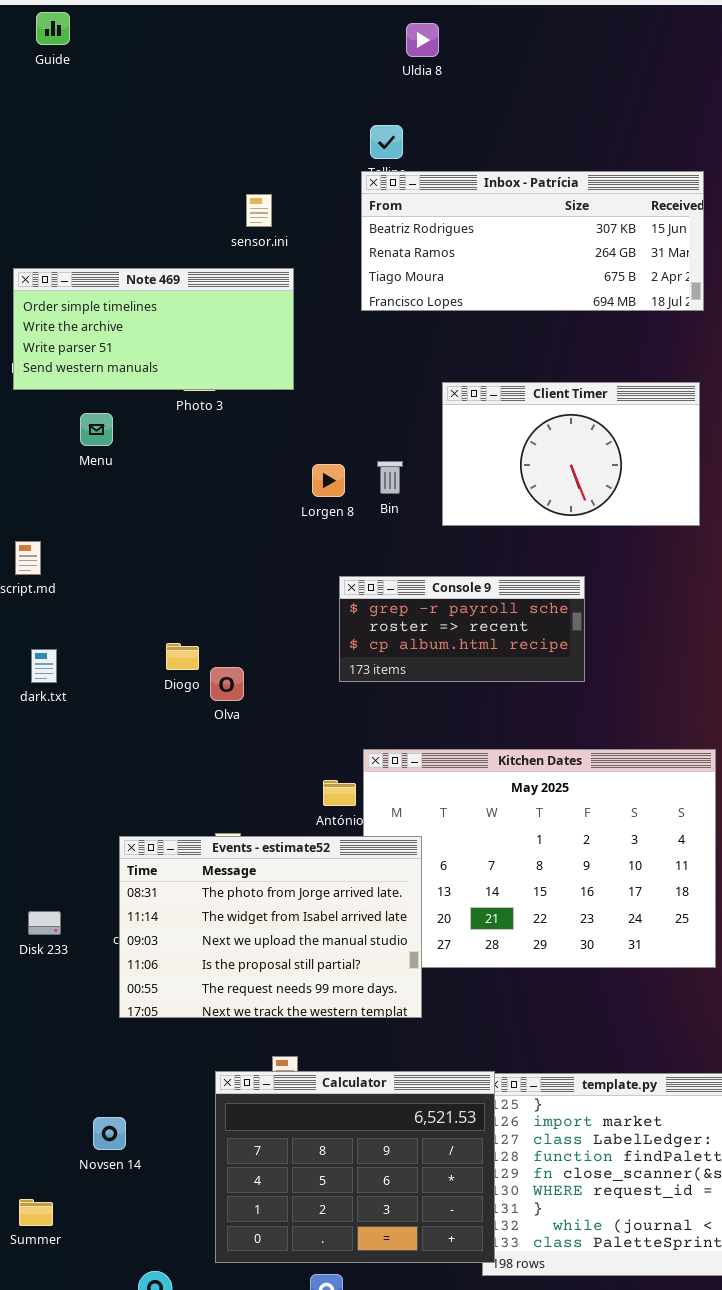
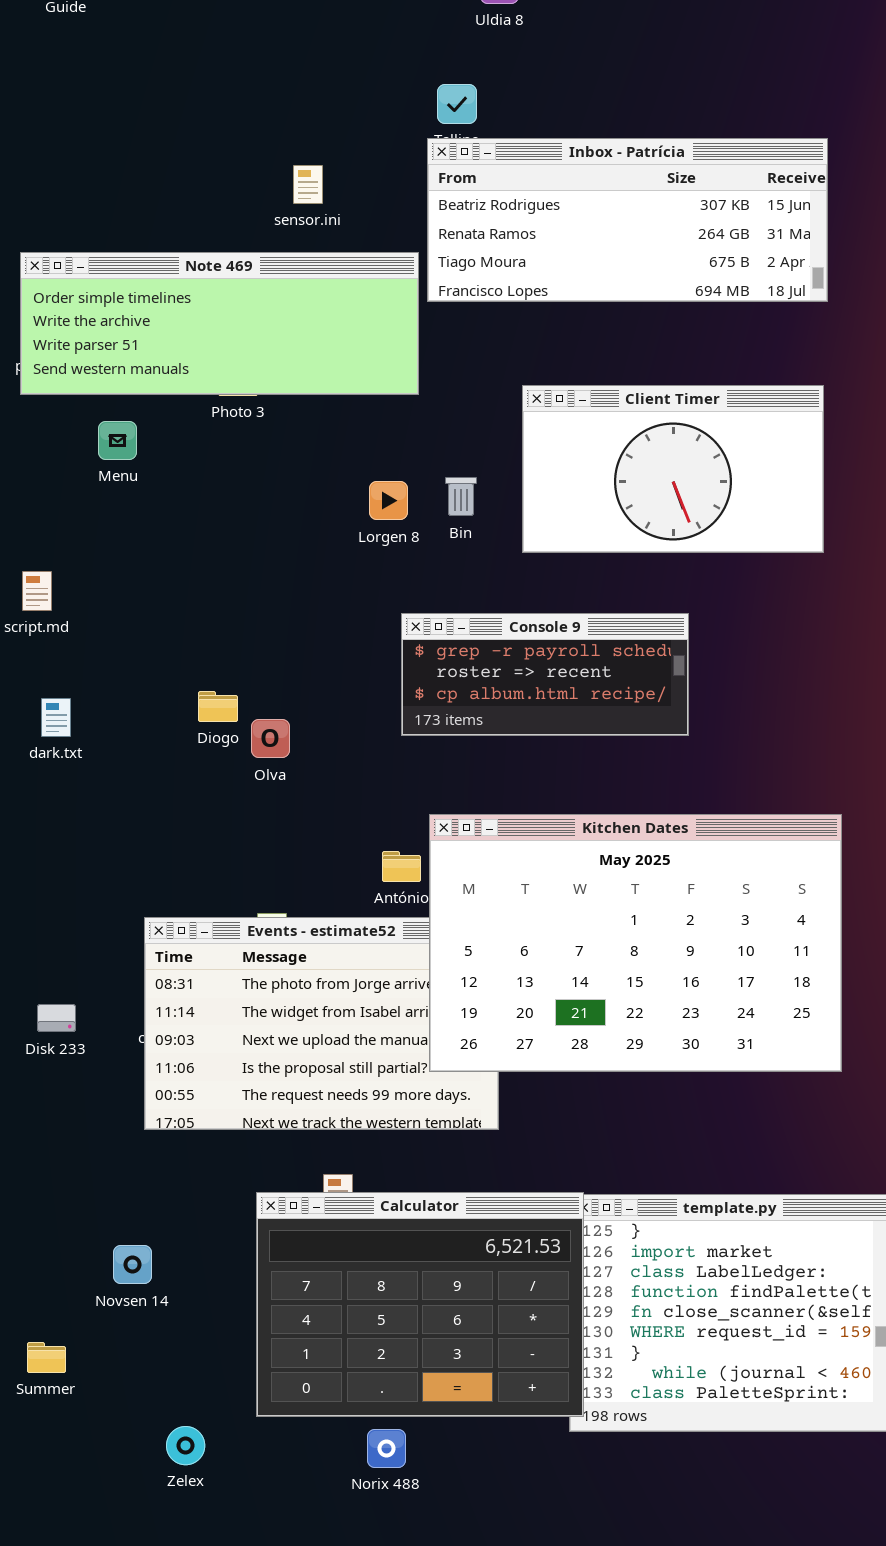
Note 469: [13,268,294,390] -> [20,252,419,395], resized
Kitchen Dates: [363,749,716,968] -> [429,814,842,1072], raised

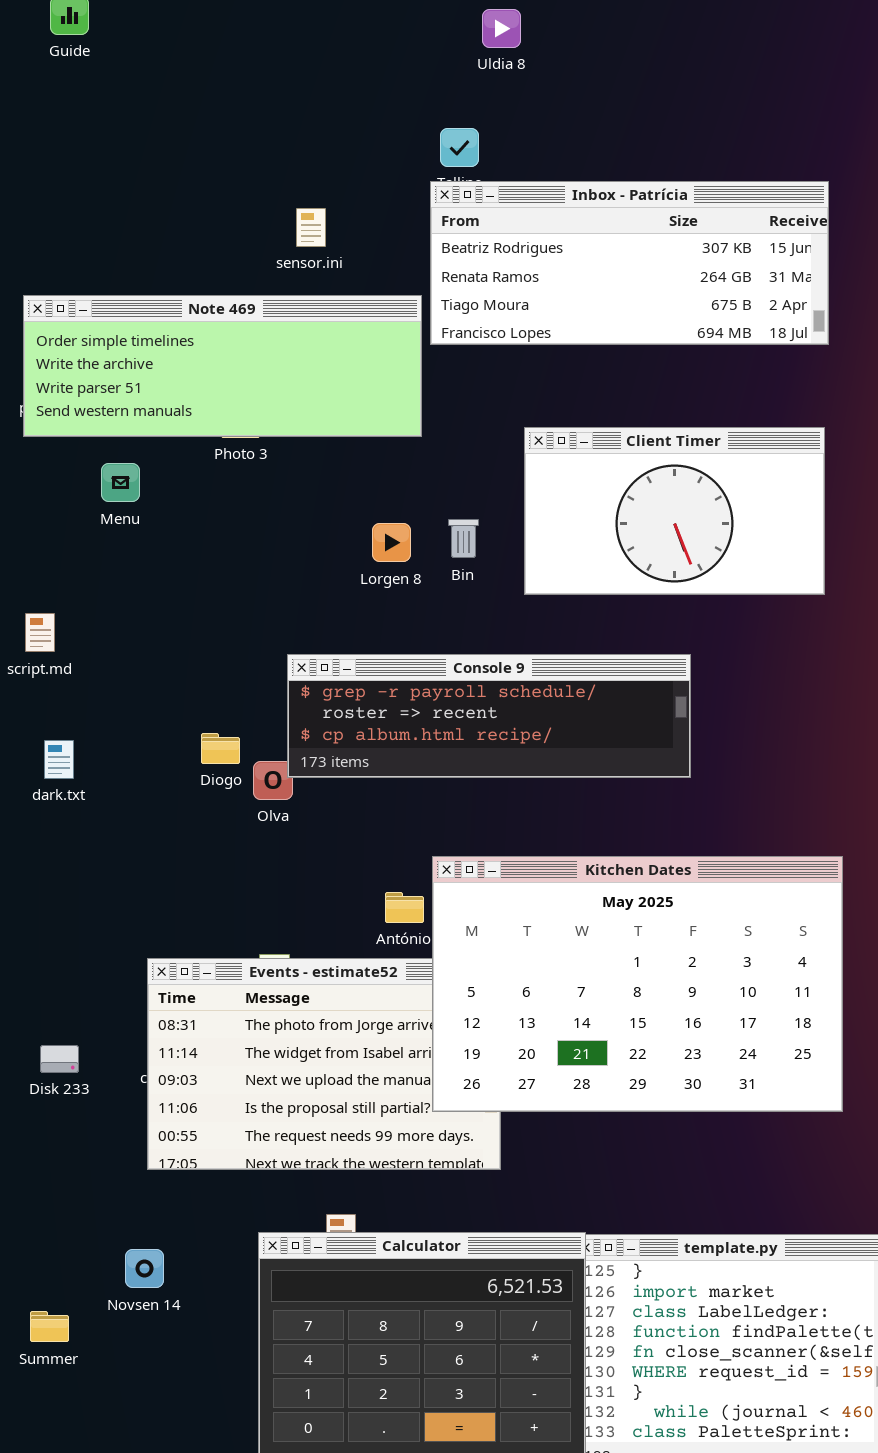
Console 9: [401,613,689,736] -> [287,654,691,778], resized
Novsen 14: [113,1245,152,1284] -> [125,1249,164,1288], moved
Summer: [27,1342,66,1373] -> [30,1311,69,1342], moved

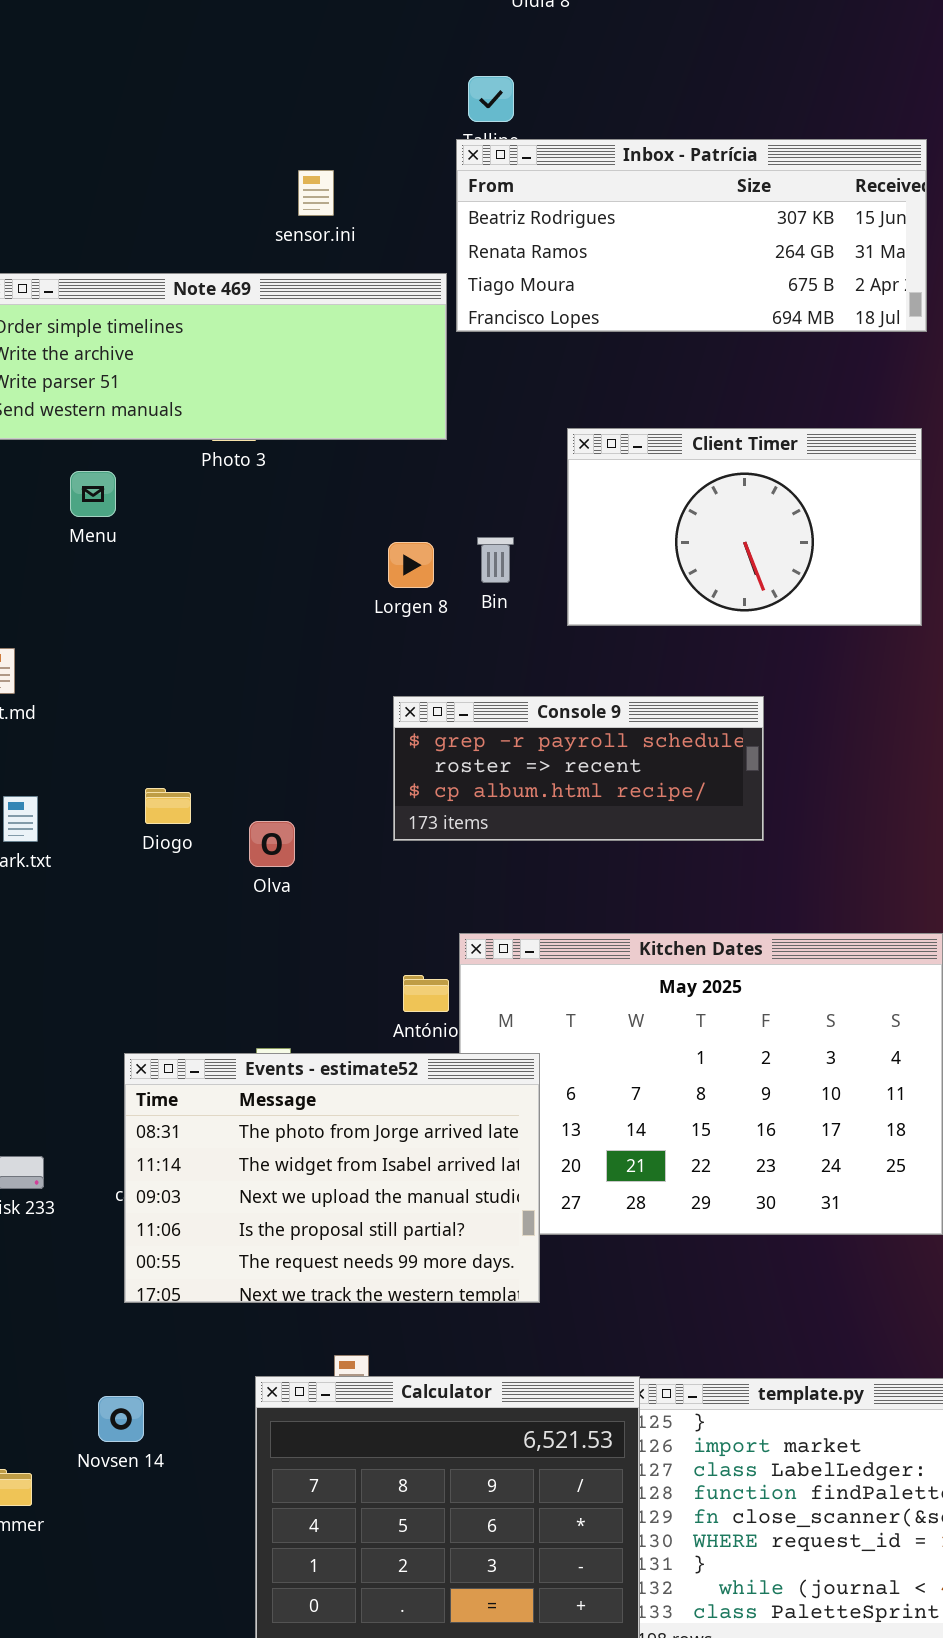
Console 9: [287,654,691,778] -> [393,696,764,841], resized
Diogo: [201,733,240,764] -> [145,788,191,824], moved
Events - estimate52: [147,958,501,1170] -> [124,1053,540,1303], raised

